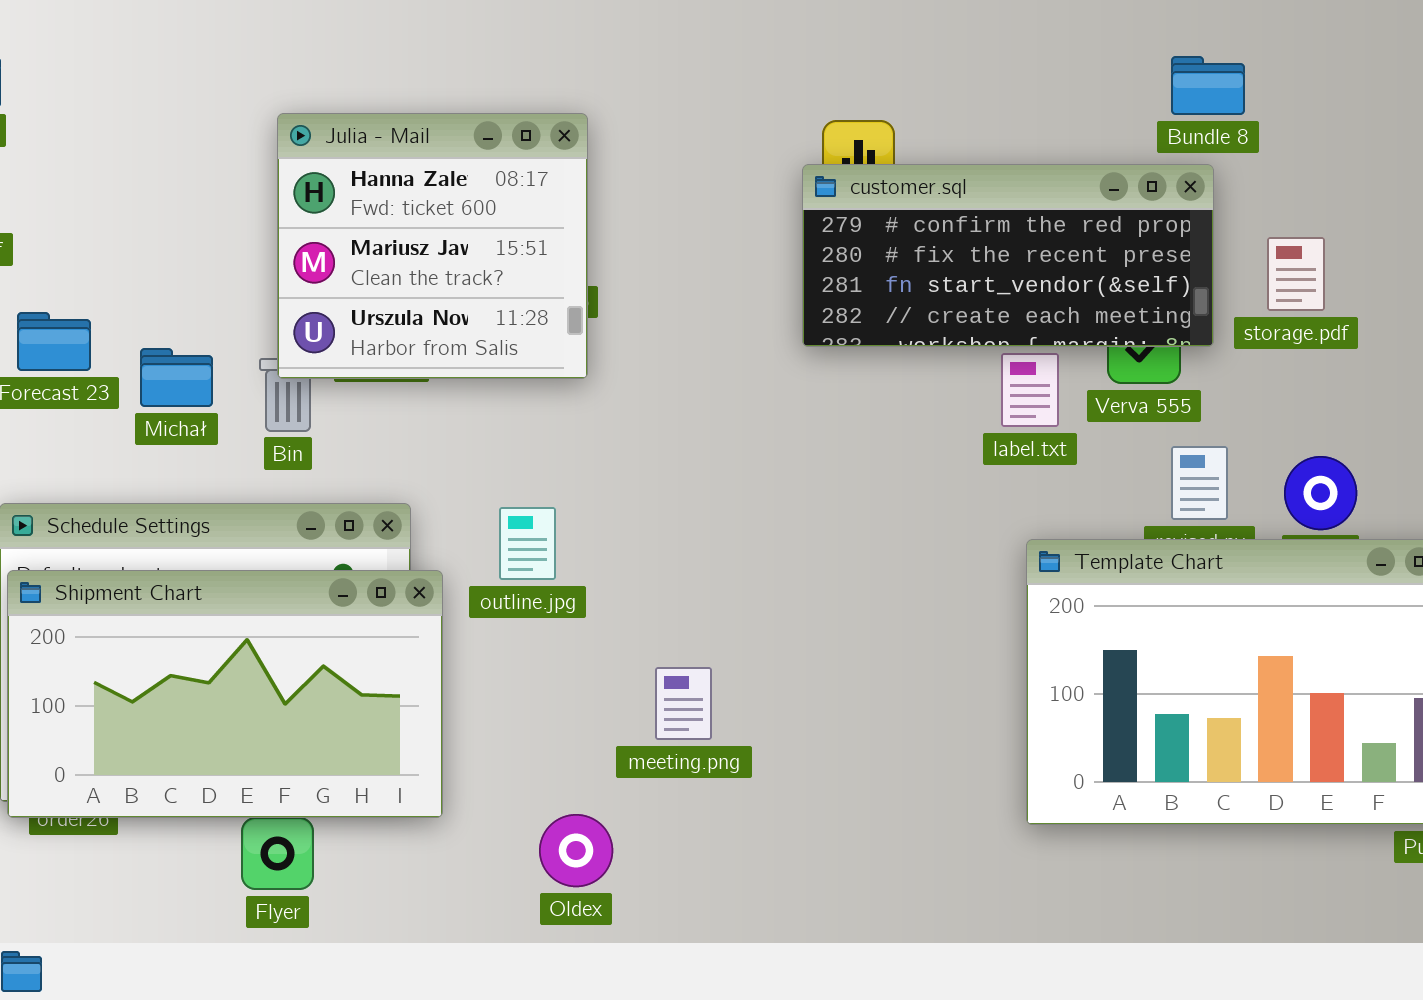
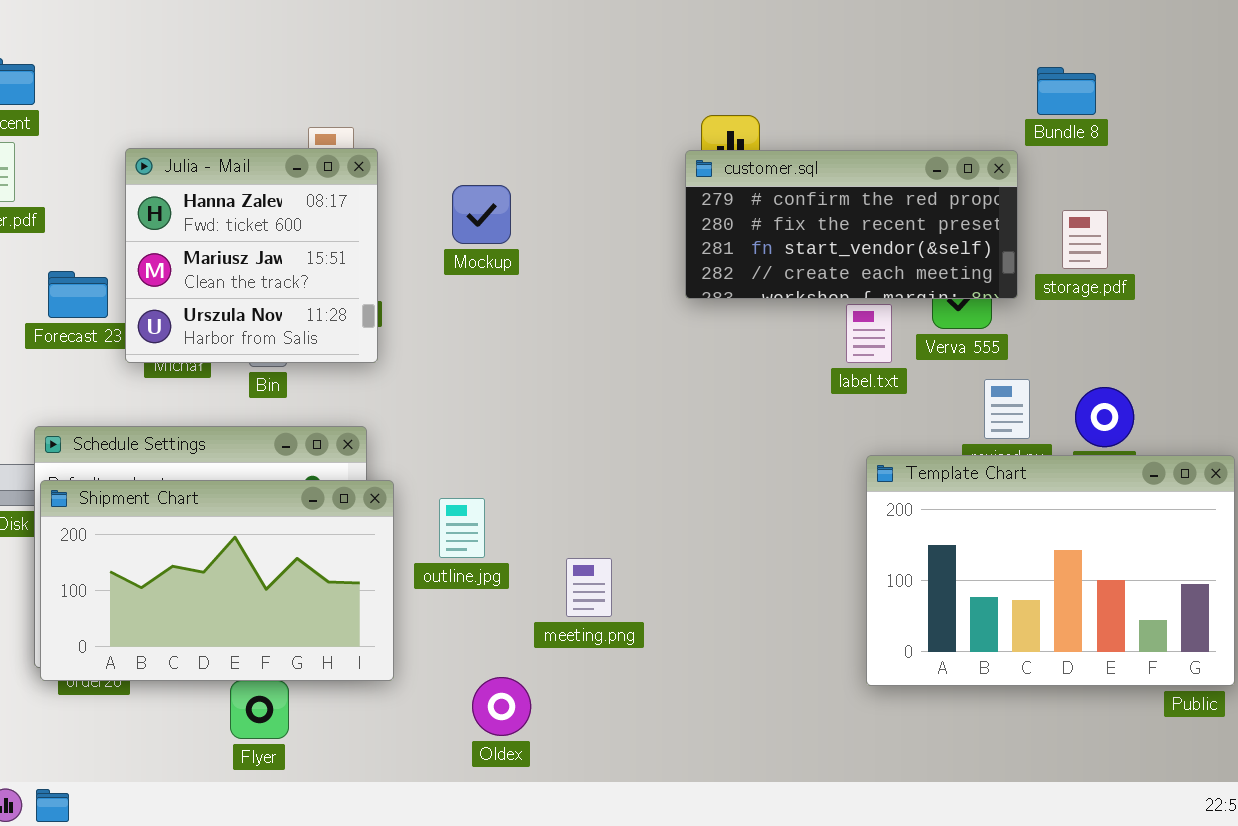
Bundle 8: [1171,56,1245,115] -> [1037,67,1096,115], moved
Julia - Mail: [277,113,588,379] -> [125,148,378,363], moved
outline.jpg: [499,507,556,580] -> [439,498,485,558], moved

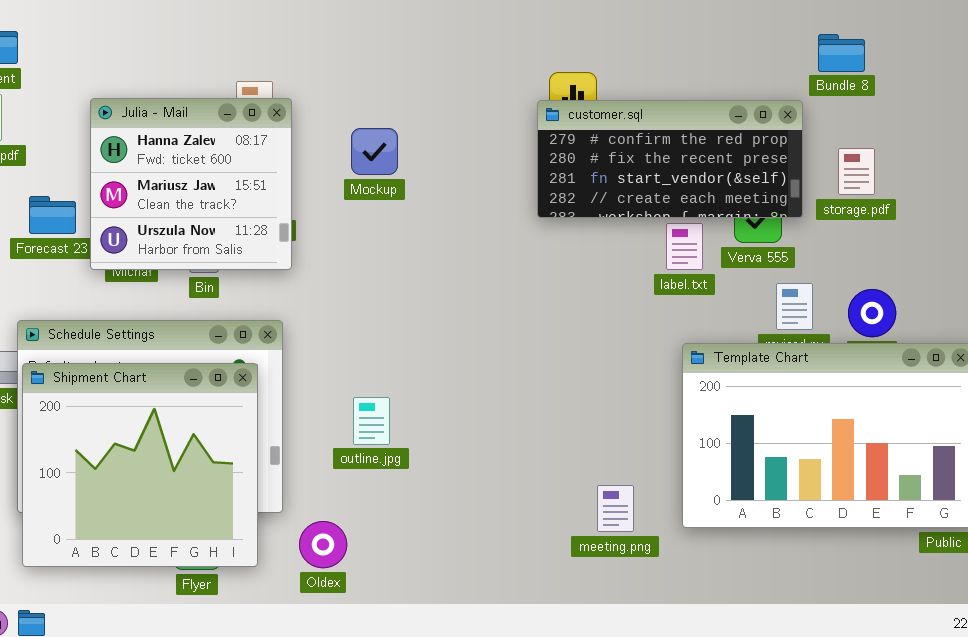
Shipment Chart: [40,480,394,681] -> [22,363,258,567], resized
outline.jpg: [439,498,485,558] -> [353,397,390,445], moved
meeting.png: [566,558,612,617] -> [597,485,634,532], moved
Oldex: [472,677,531,736] -> [299,521,347,568], moved

